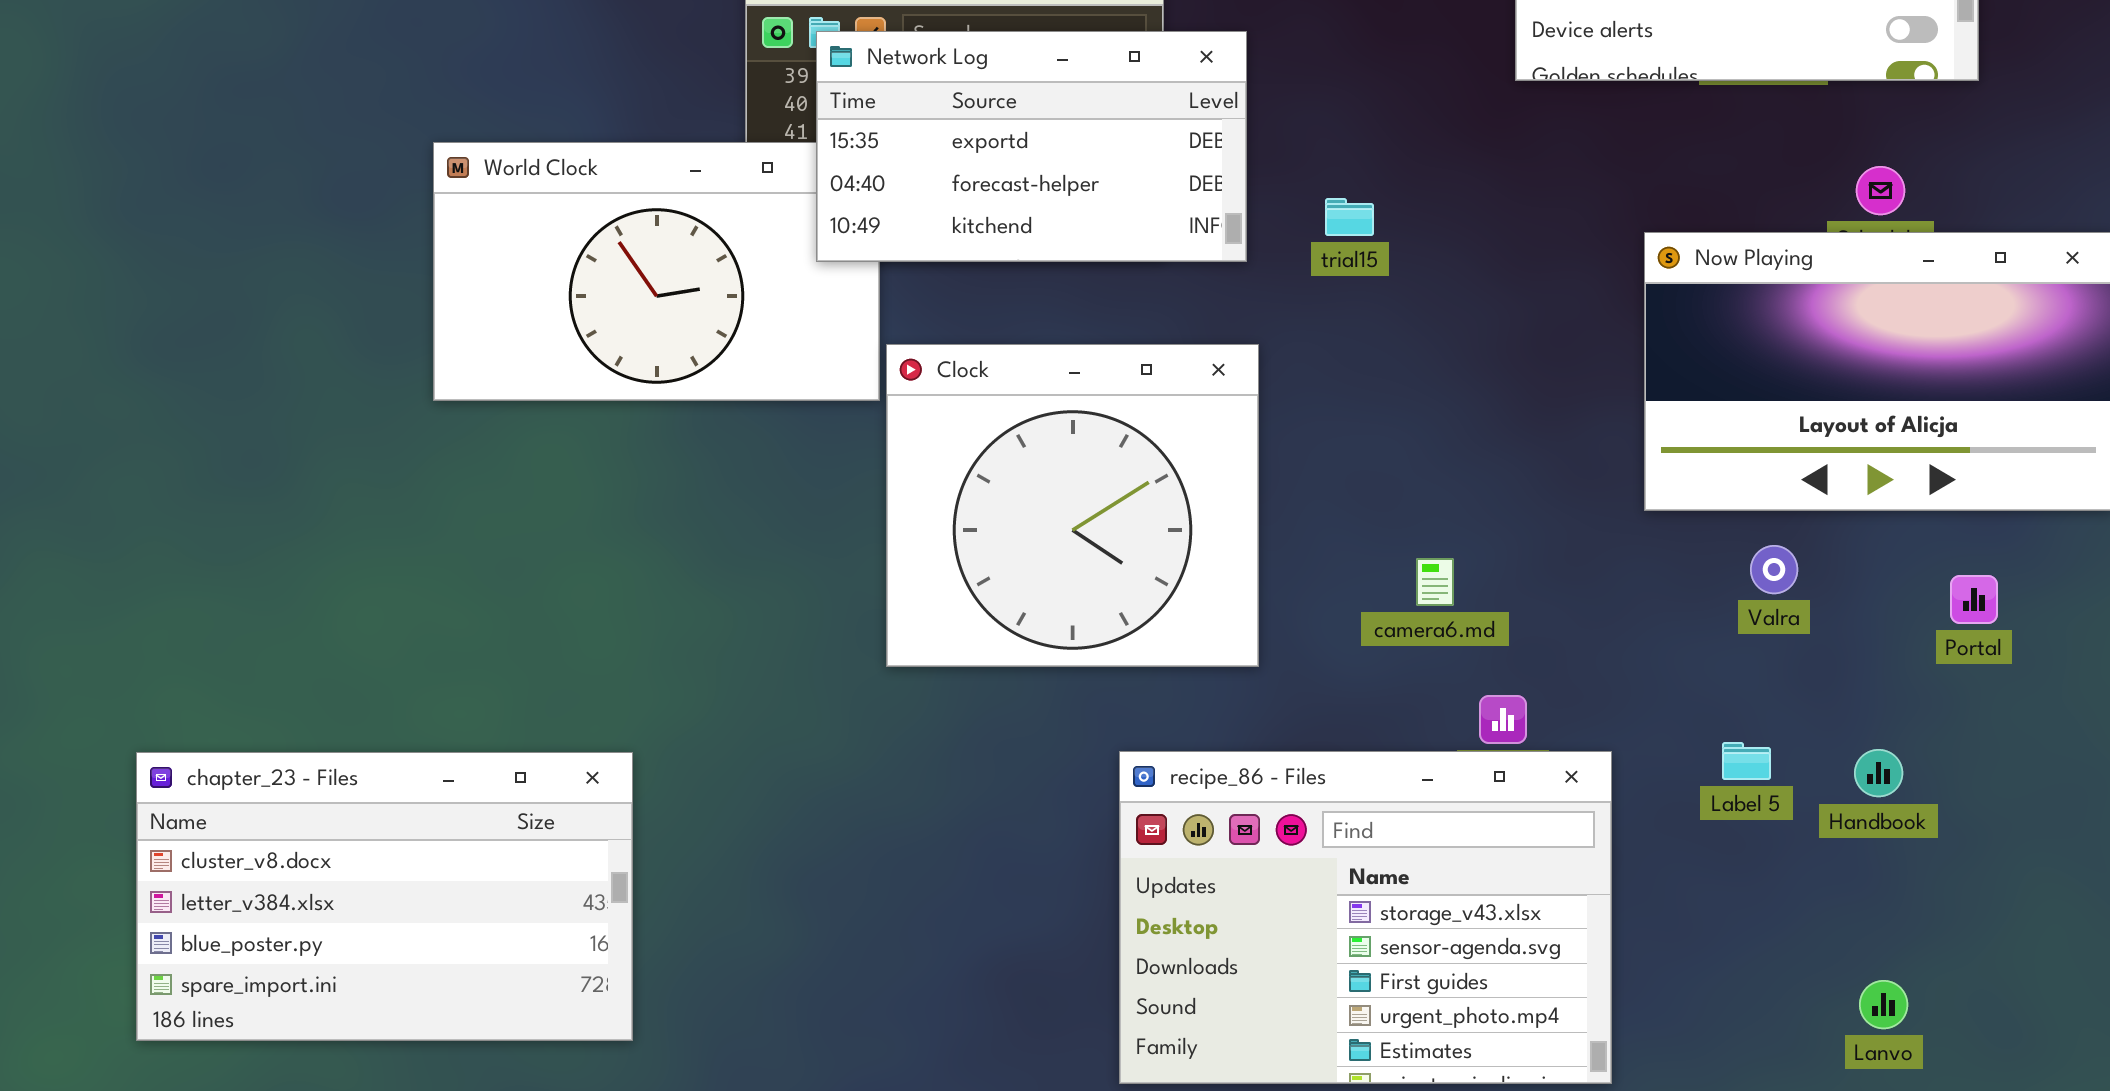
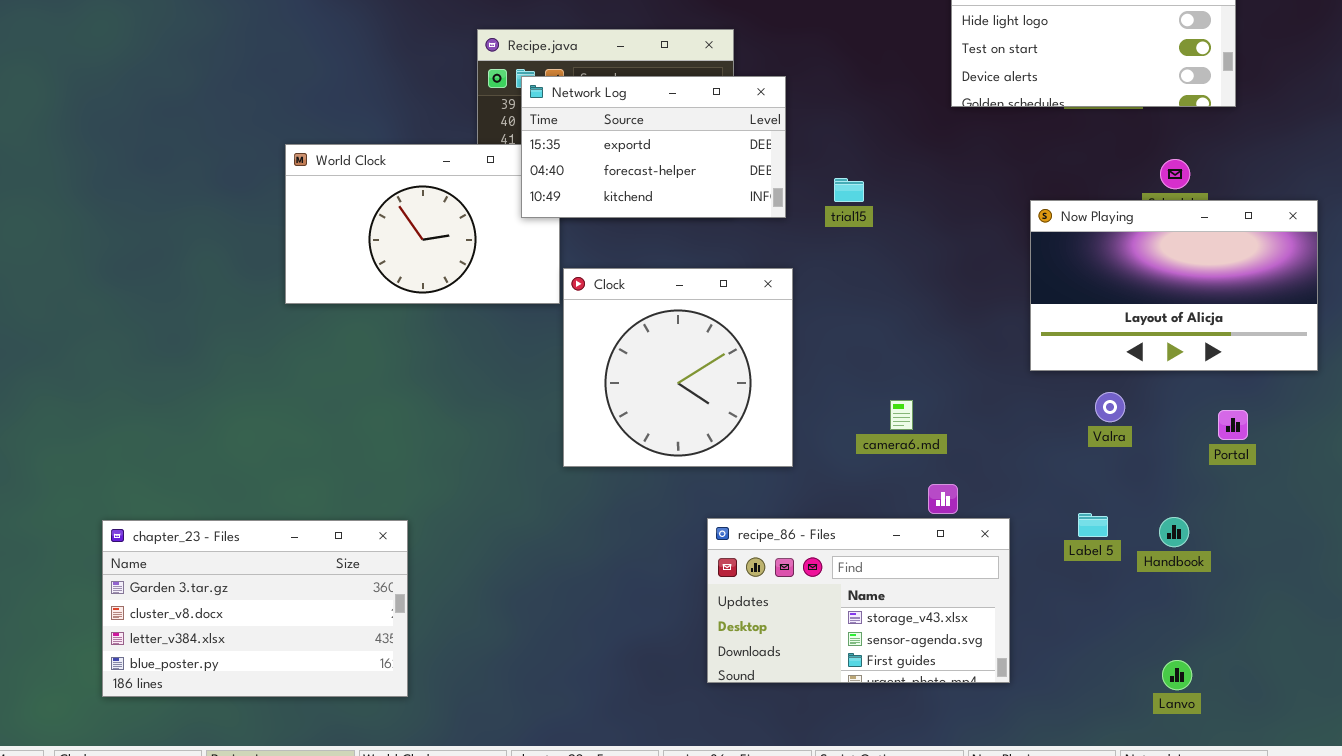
recipe_86 - Files: [1119,751,1612,1084] -> [707,518,1010,683], resized
chapter_23 - Files: [136,752,633,1041] -> [102,520,408,697], scrolled up 1 row

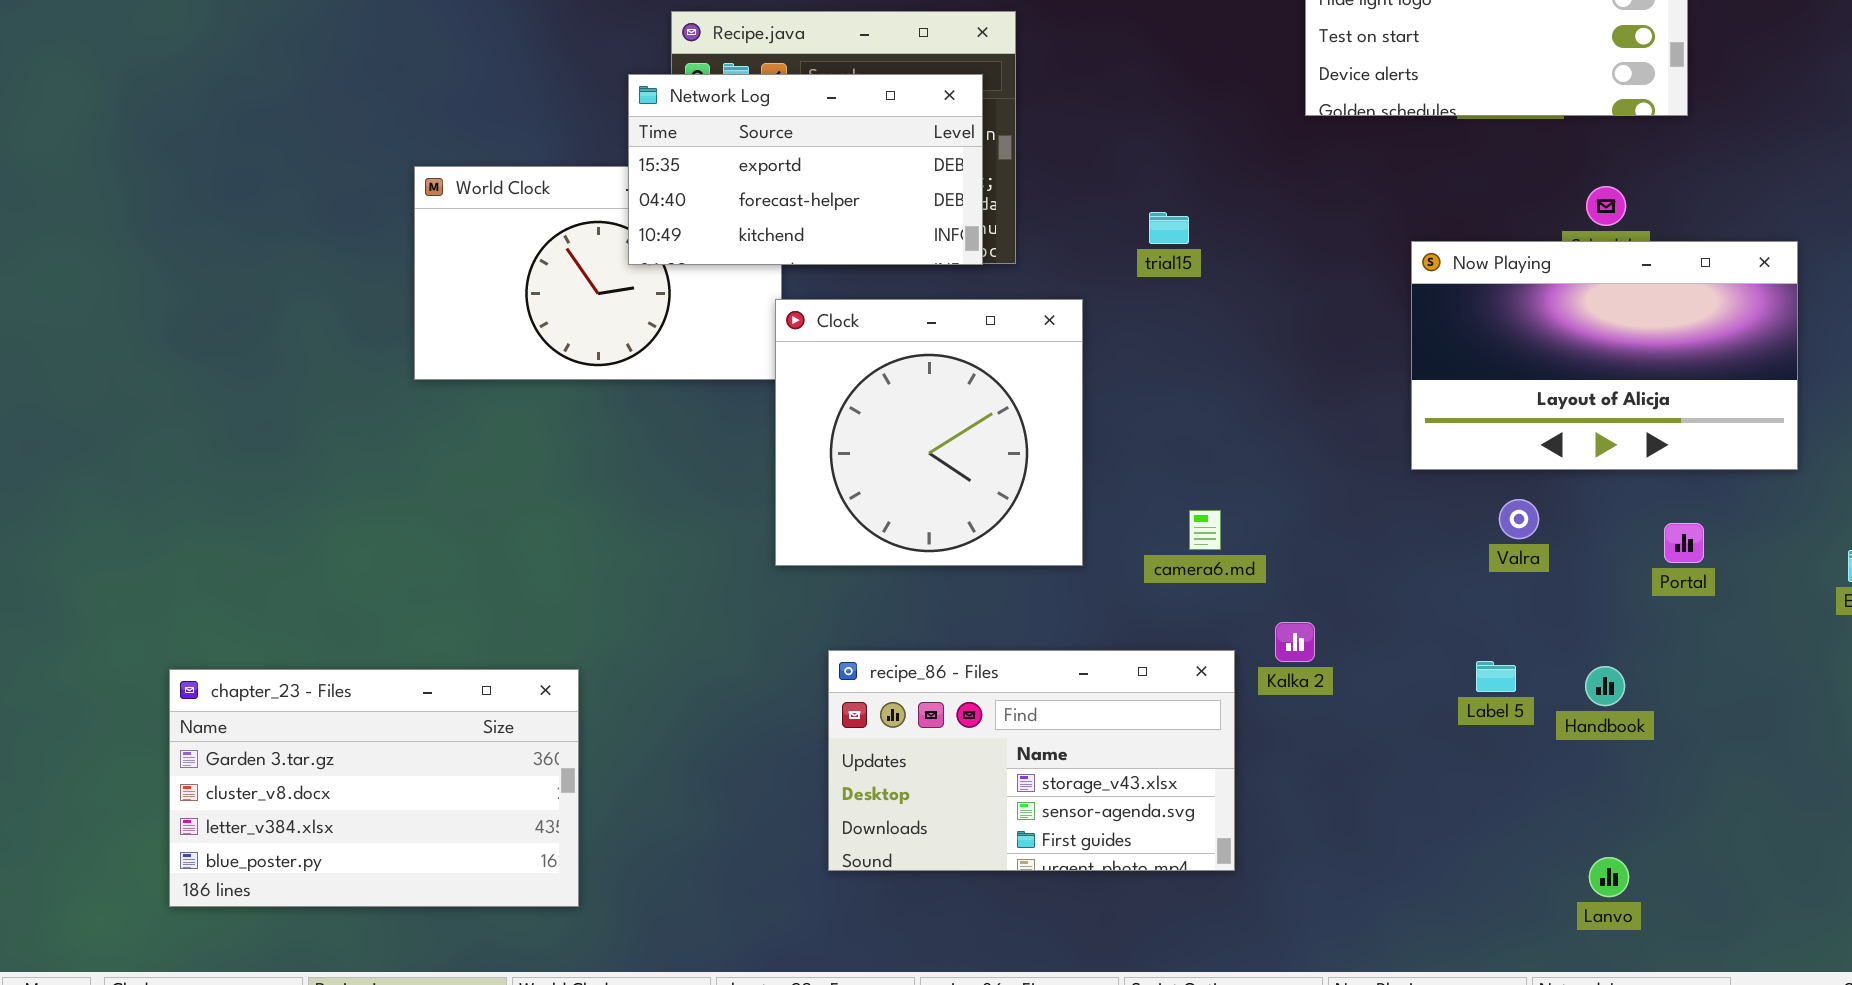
Network Log: [521,76,786,218] -> [628,74,983,265], moved
Clock: [563,268,793,467] -> [775,299,1083,566], moved
camera6.md: [890,400,913,430] -> [1189,510,1221,550], moved
recipe_86 - Files: [707,518,1010,683] -> [828,650,1235,871], moved

